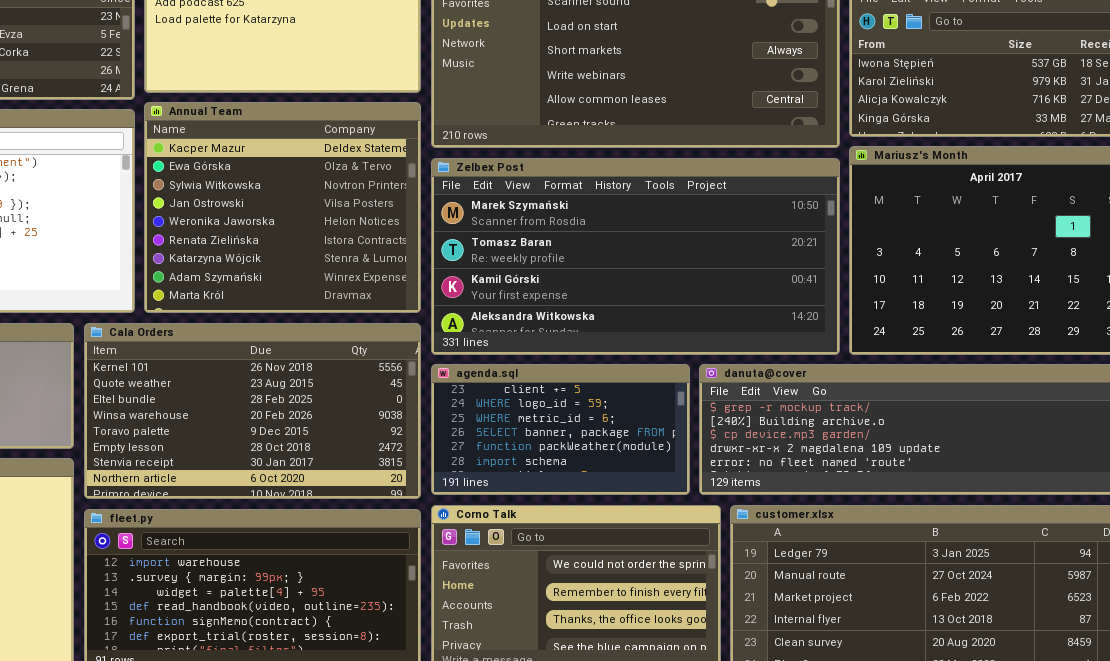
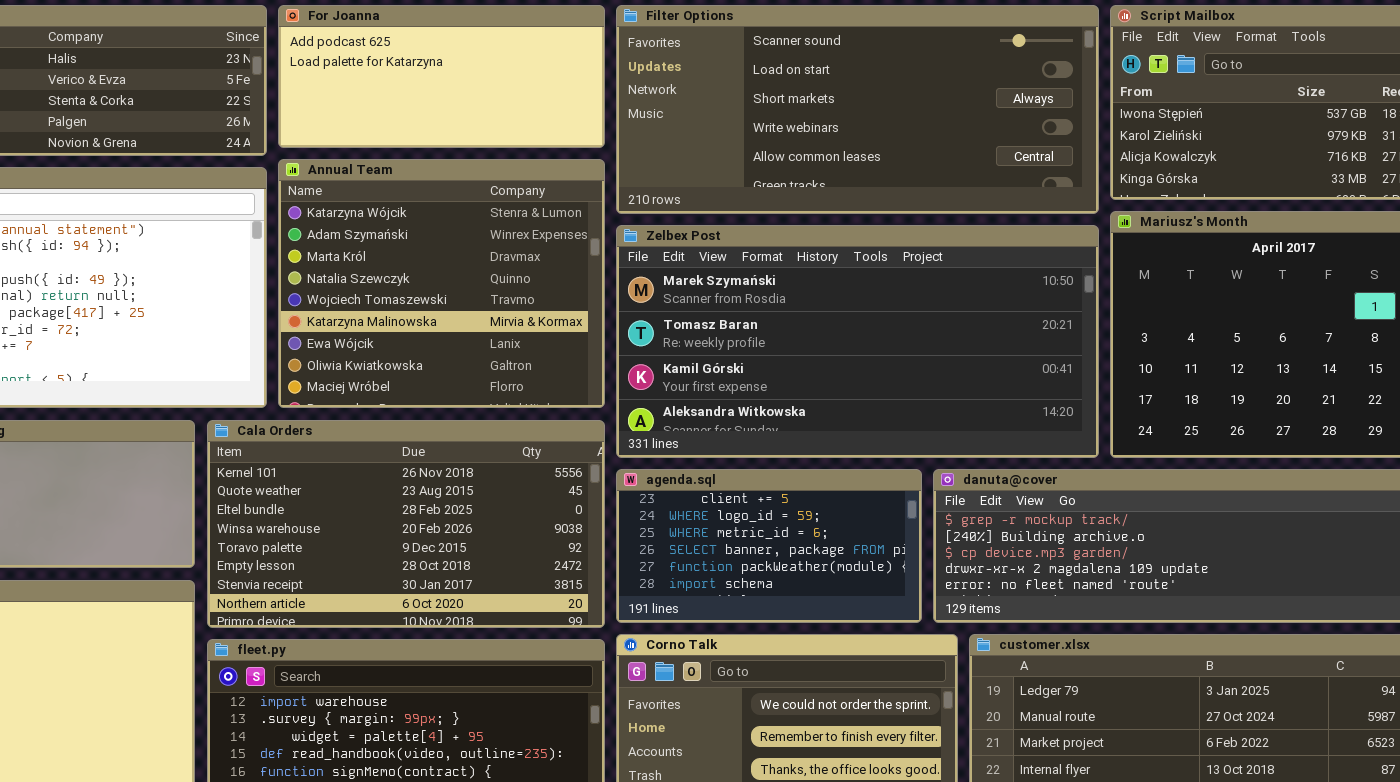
Annual Team: [144,102,421,313] -> [278,159,605,408], scrolled down 6 rows

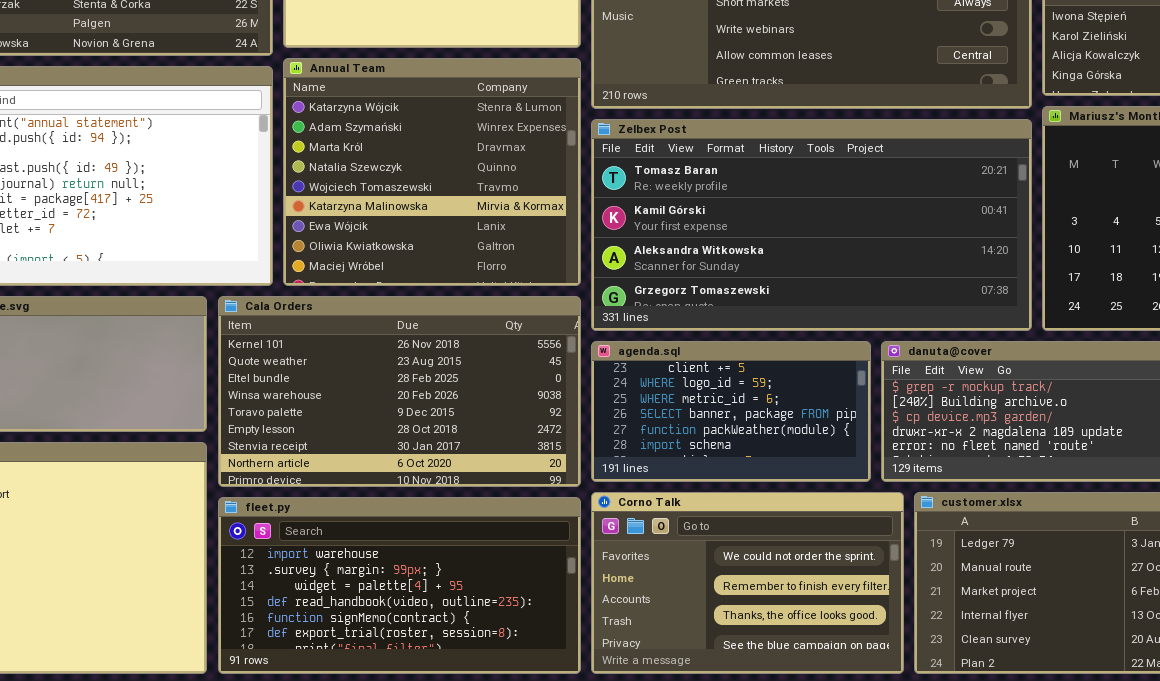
Zelbex Post: [616,225,1099,458] -> [591,119,1032,331], scrolled down 1 row

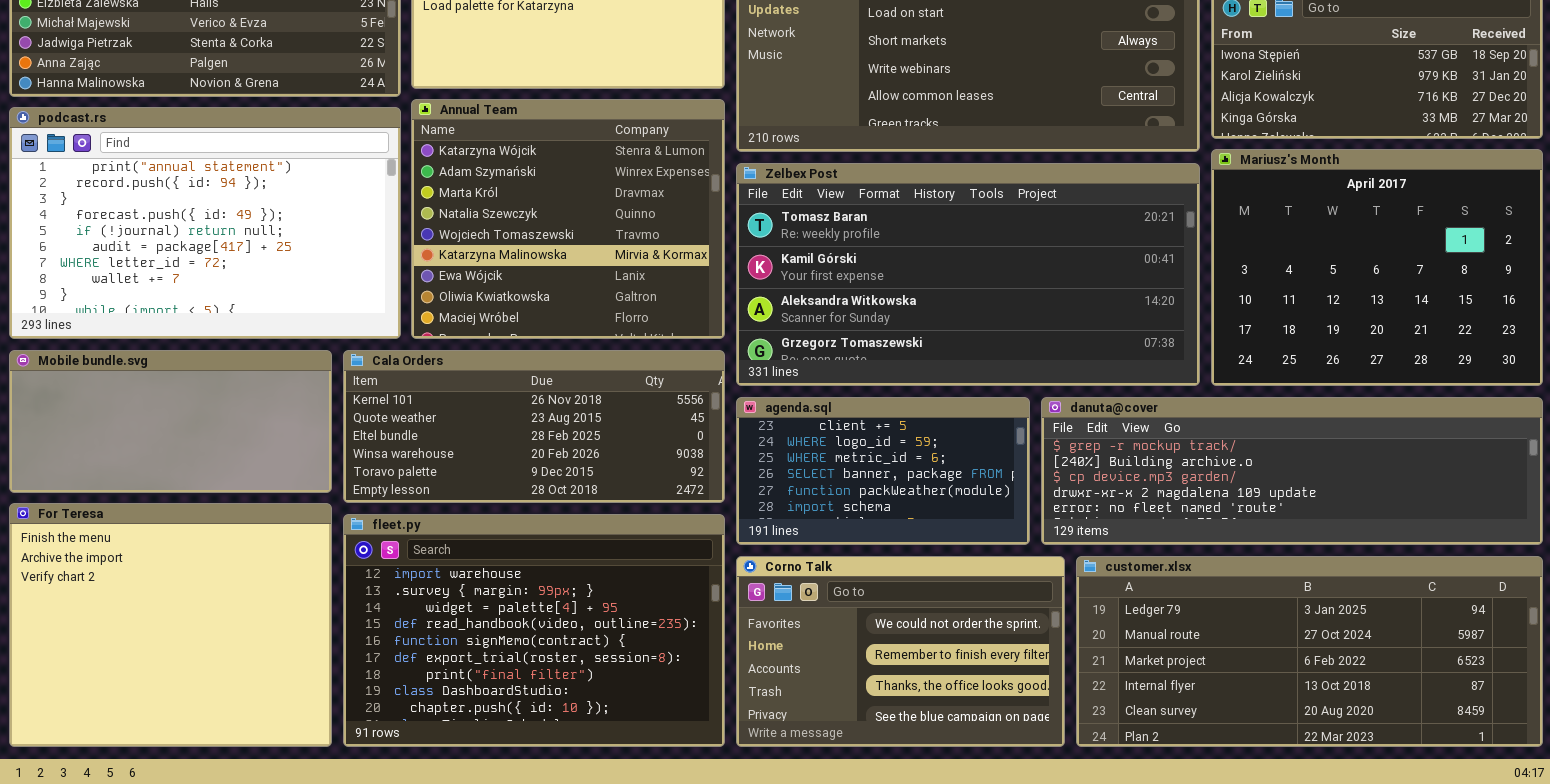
Cala Orders: [218,296,581,487] -> [343,350,725,503], resized
fleet.py: [218,497,581,674] -> [343,514,725,747], resized

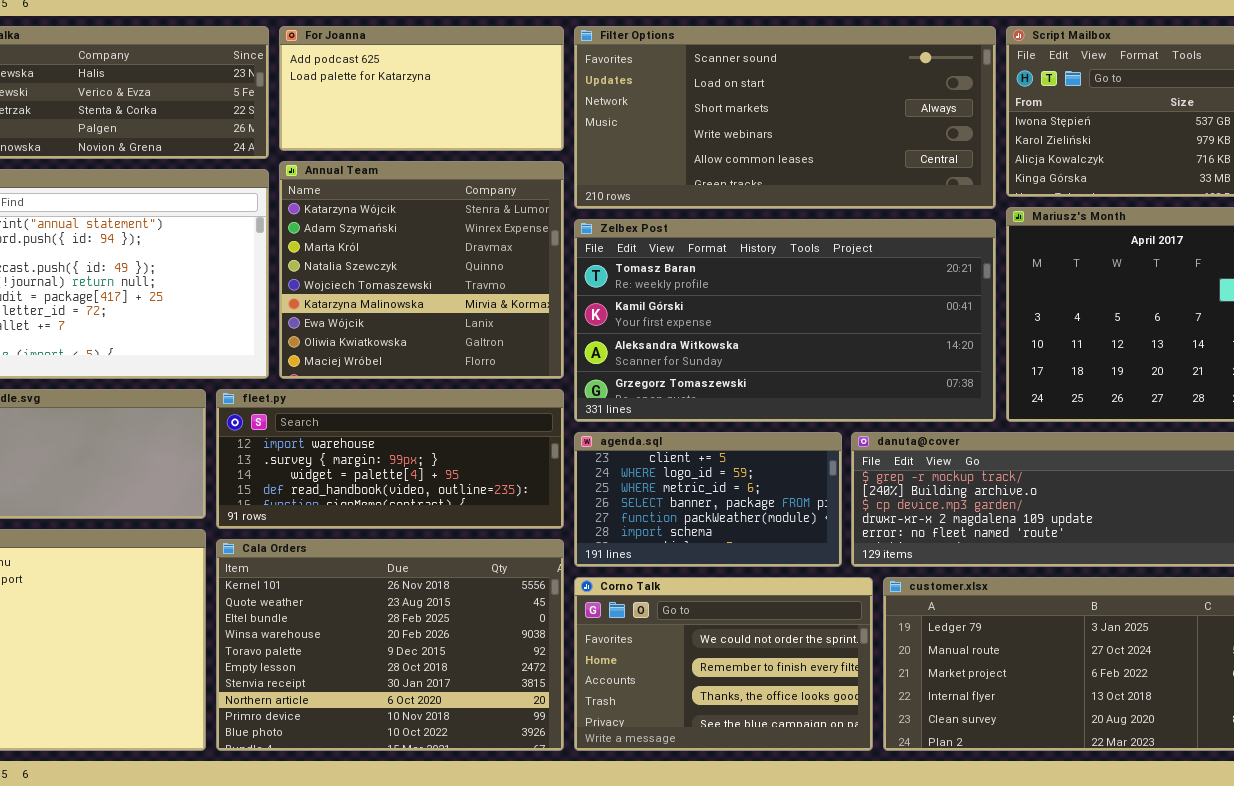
Cala Orders: [343,350,725,503] -> [216,539,564,751], moved, resized
fleet.py: [343,514,725,747] -> [216,389,564,529], moved, resized

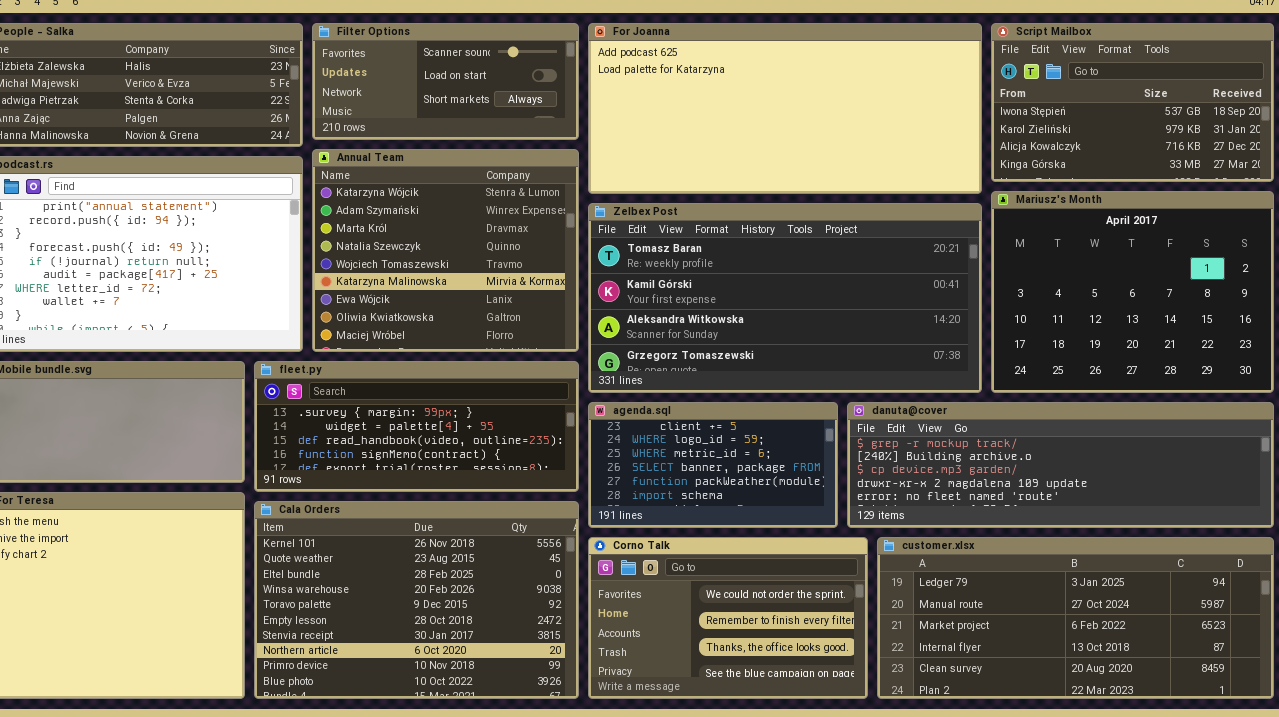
For Joanna: [279,26,564,151] -> [588,23,982,194], moved, resized
Filter Options: [574,26,996,209] -> [312,23,579,140], moved, resized
fleet.py: [216,389,564,529] -> [254,361,579,492], scrolled down 1 row

